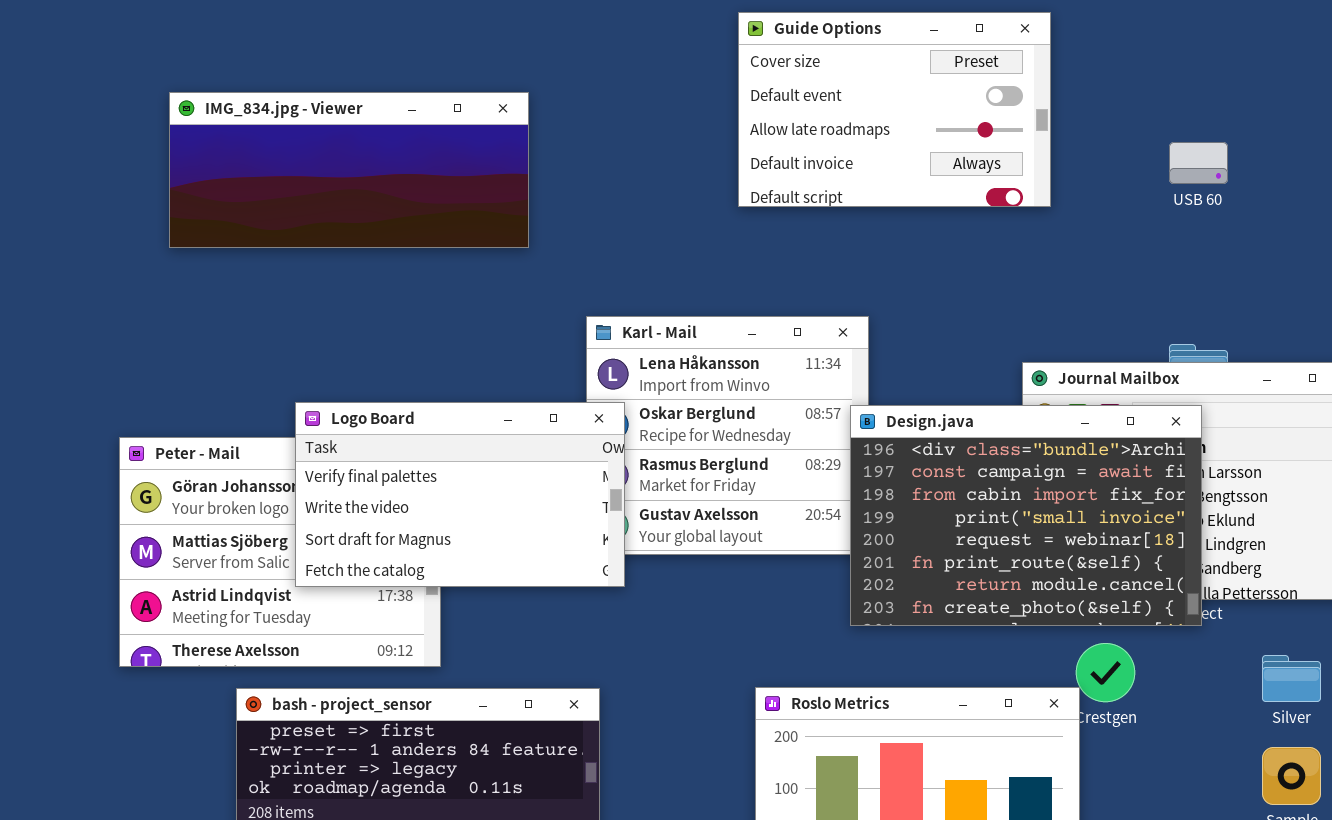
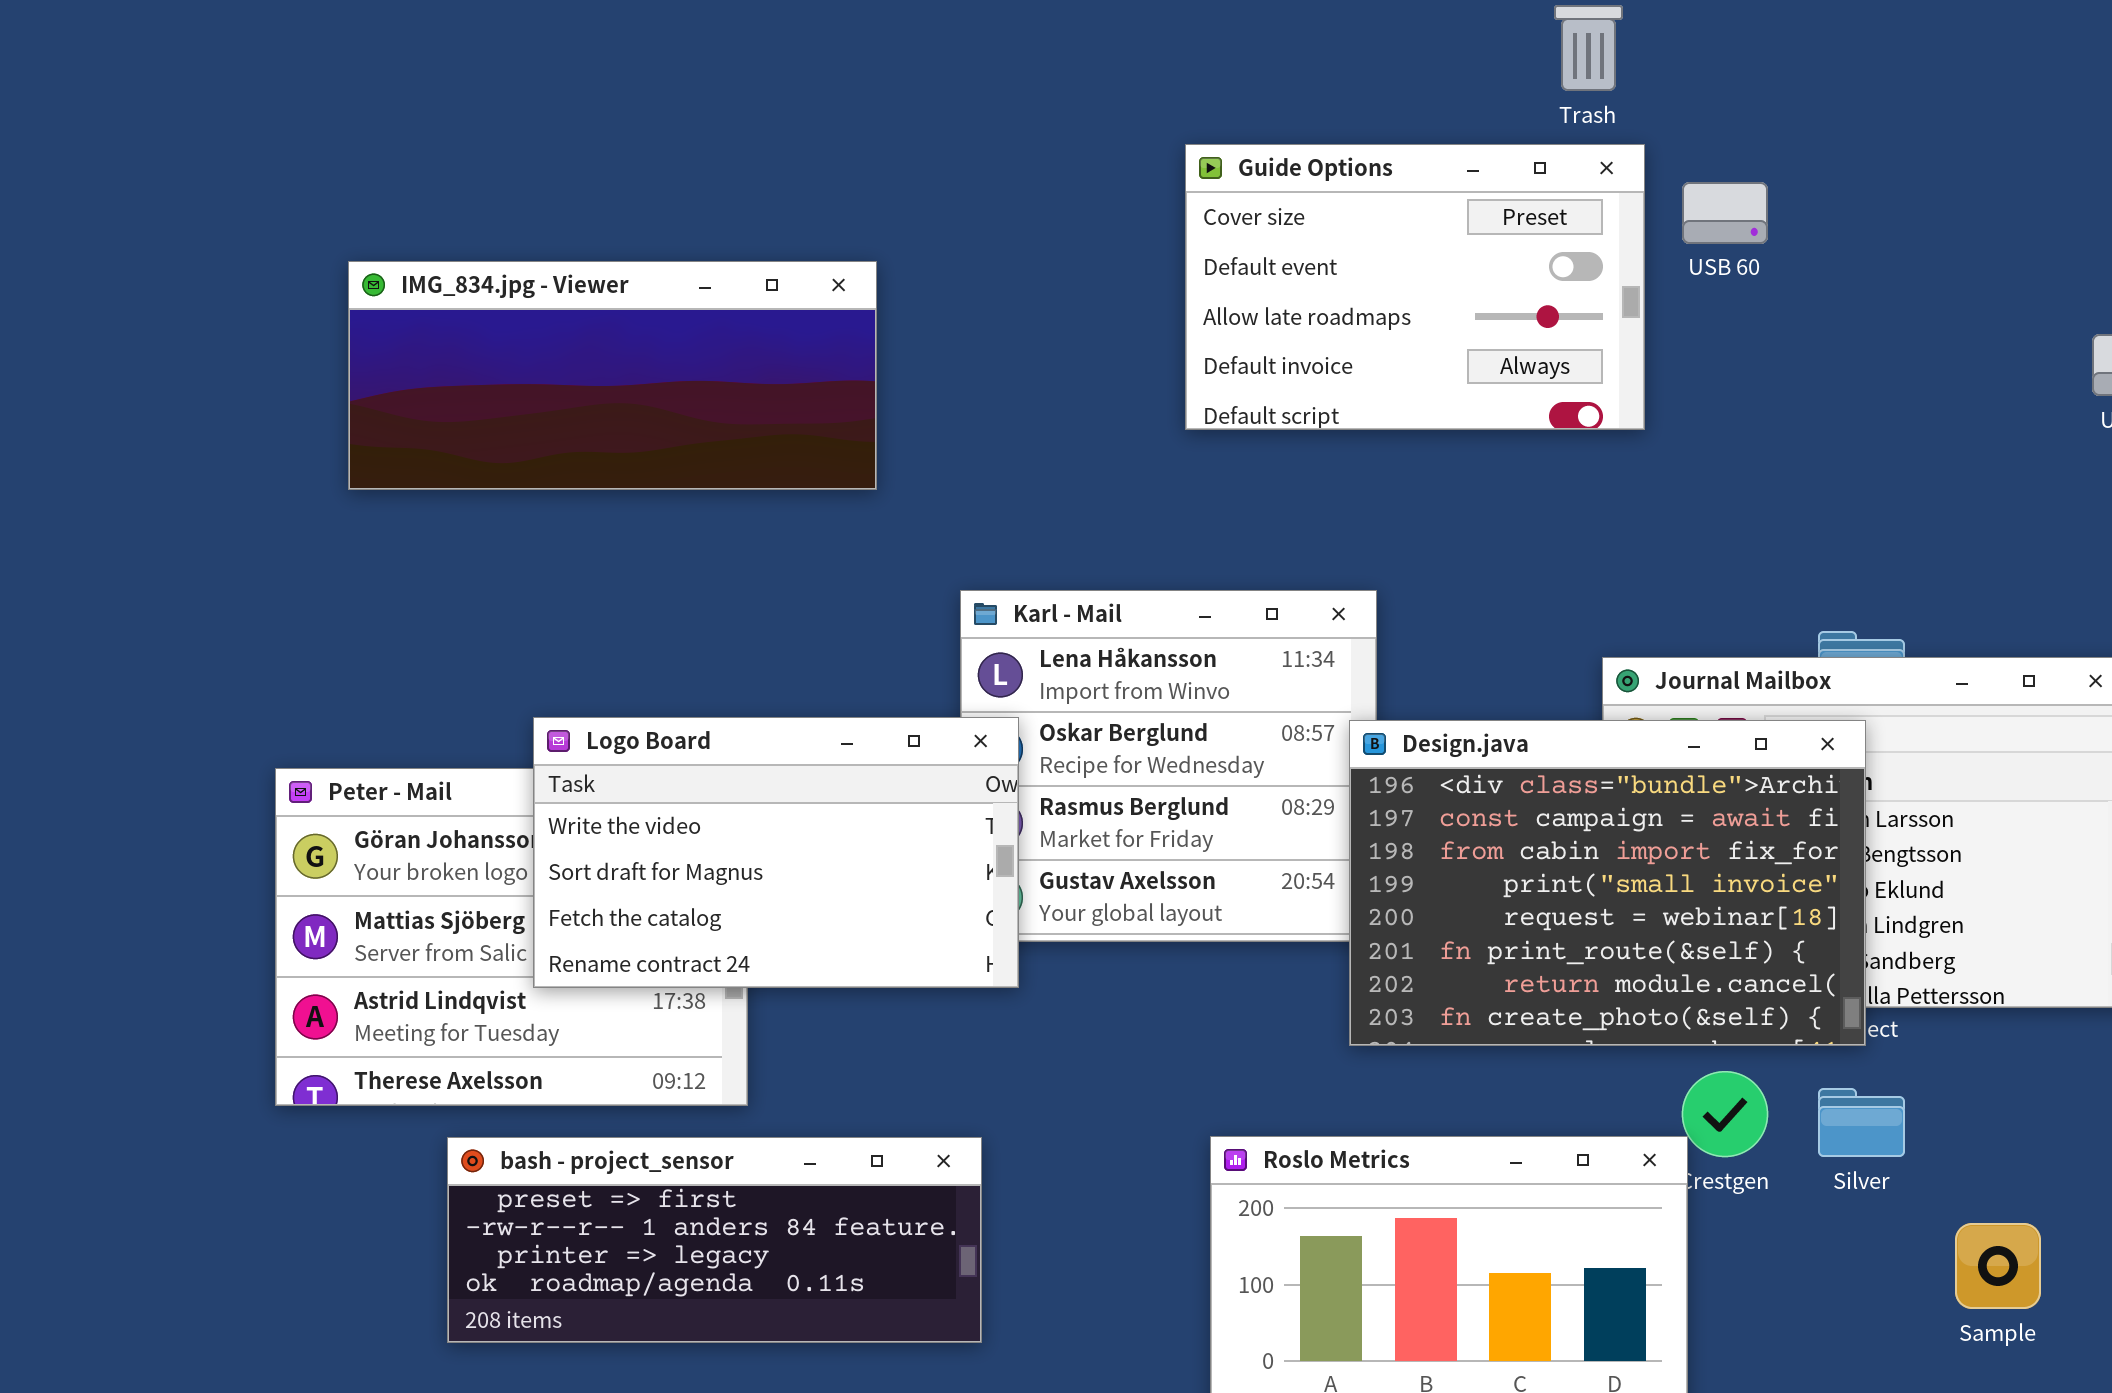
USB 60: [1169,142,1228,184] -> [1682,182,1768,244], moved
Logo Board: [295,402,625,587] -> [533,717,1019,988], scrolled down 1 row
Silver: [1262,655,1321,702] -> [1818,1088,1905,1157], moved

